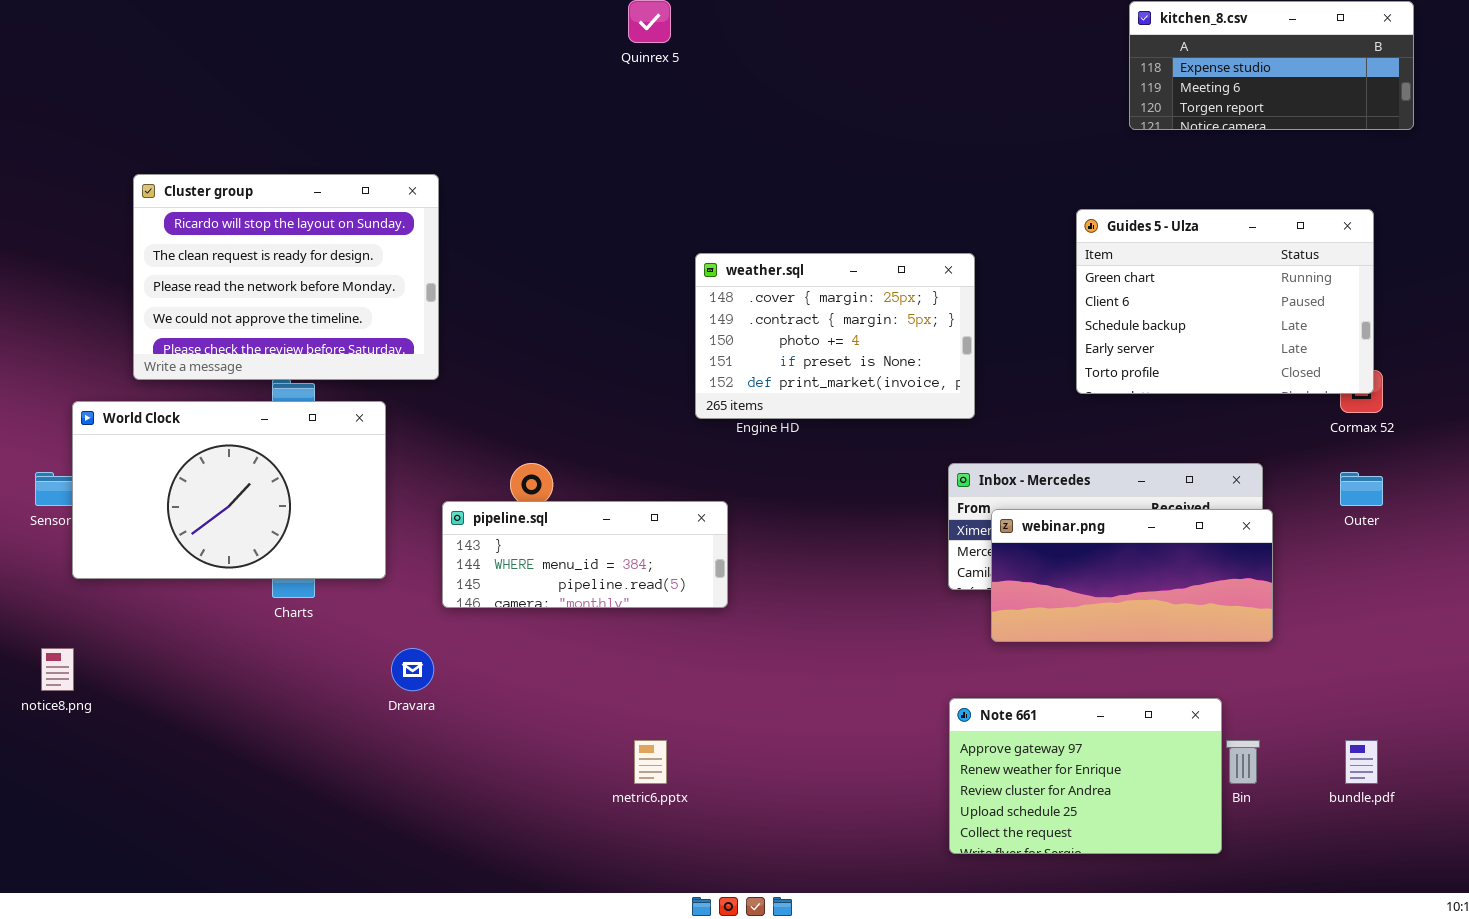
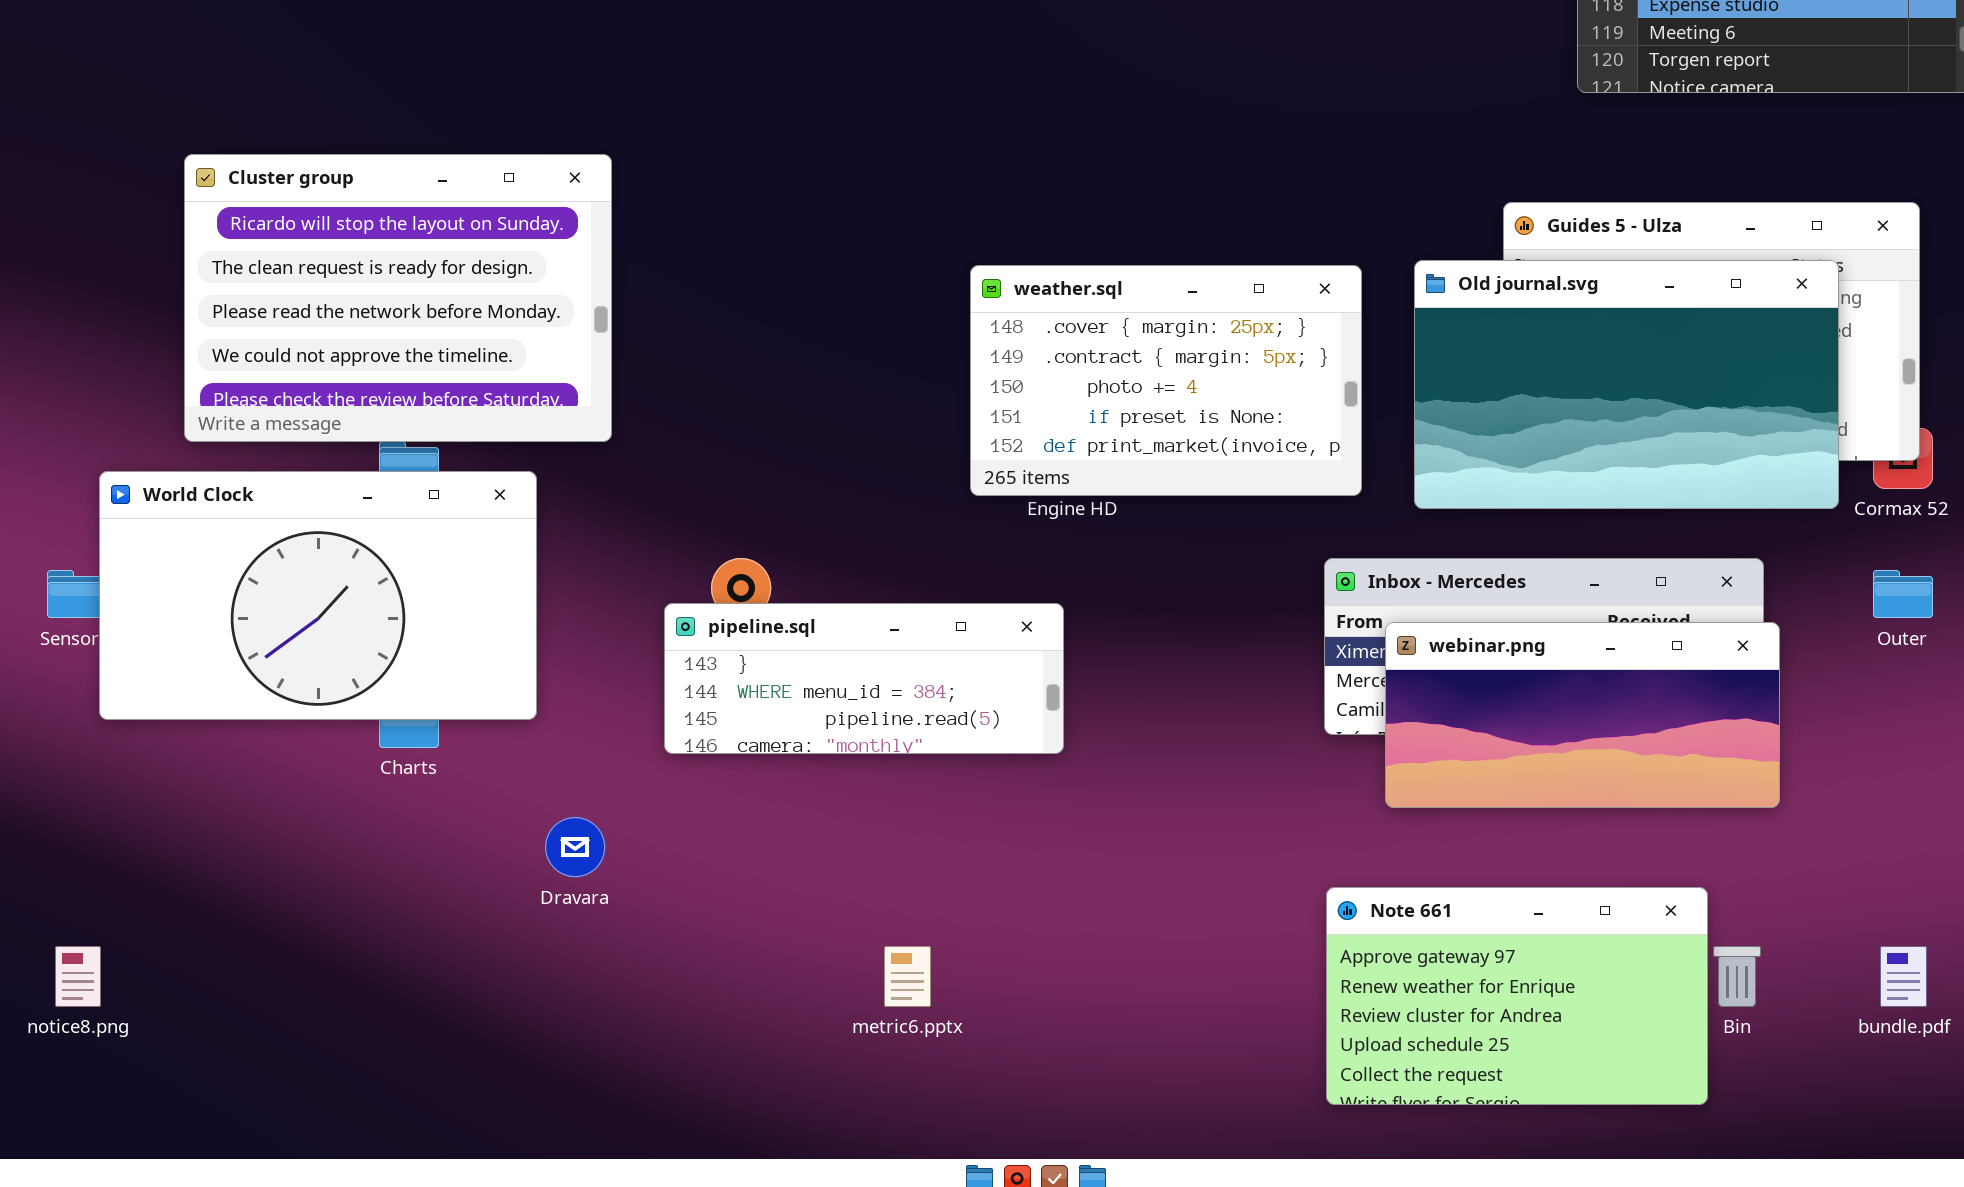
Old journal.svg: none -> [1414,260,1839,509], opened
pipeline.sql: [442,501,728,608] -> [664,603,1064,754], moved
notice8.png: [41,648,74,691] -> [55,946,101,1007], moved

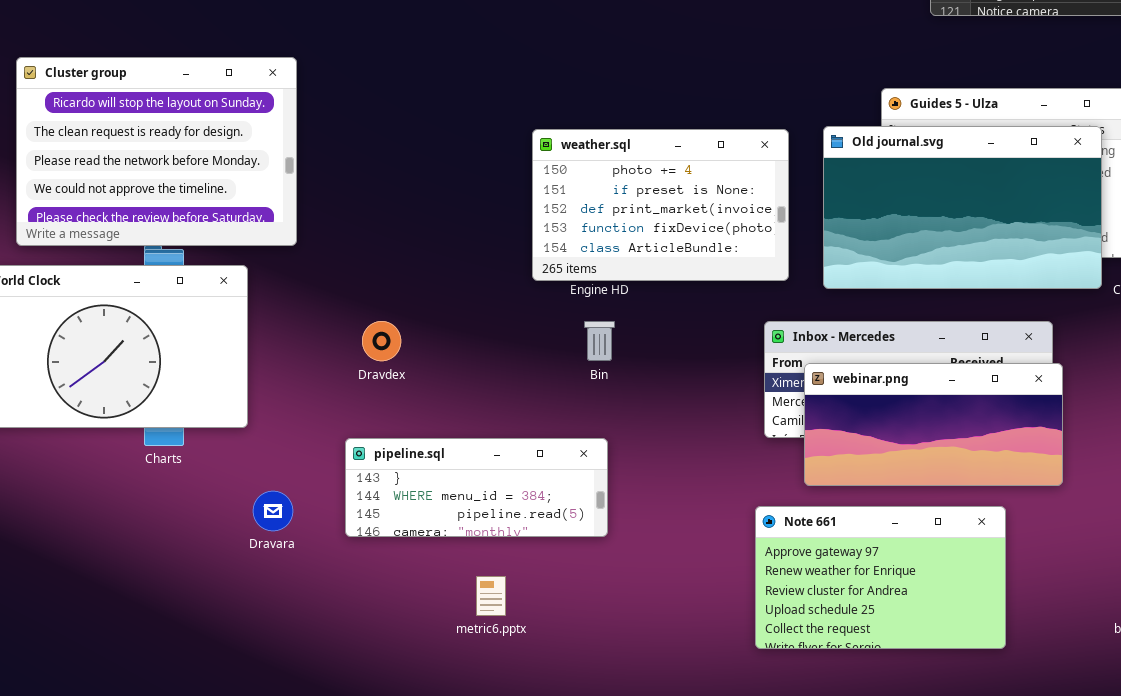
weather.sql: [970,265,1362,496] -> [532,129,789,281], scrolled down 2 rows
pipeline.sql: [664,603,1064,754] -> [345,438,608,537], moved
Note 661: [1326,887,1708,1105] -> [755,506,1006,649], moved
Bin: [1713,946,1761,1007] -> [584,321,615,361], moved

